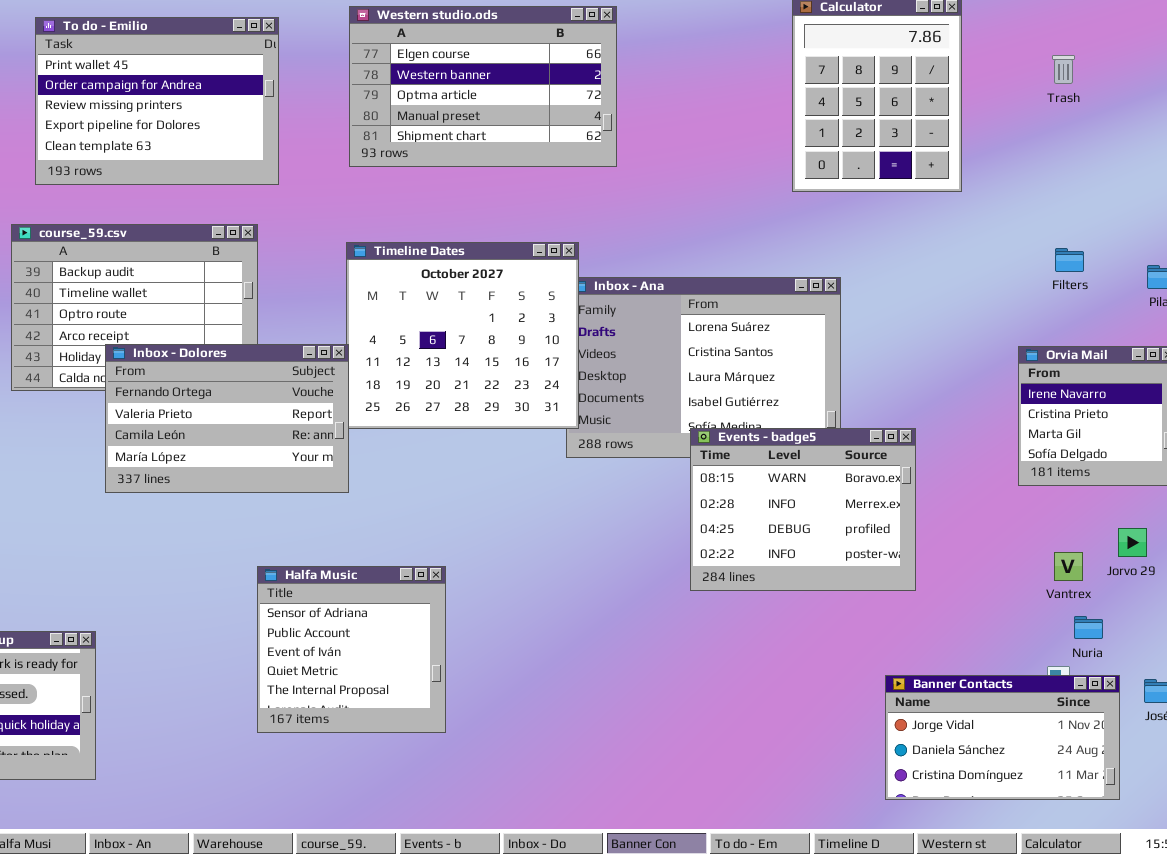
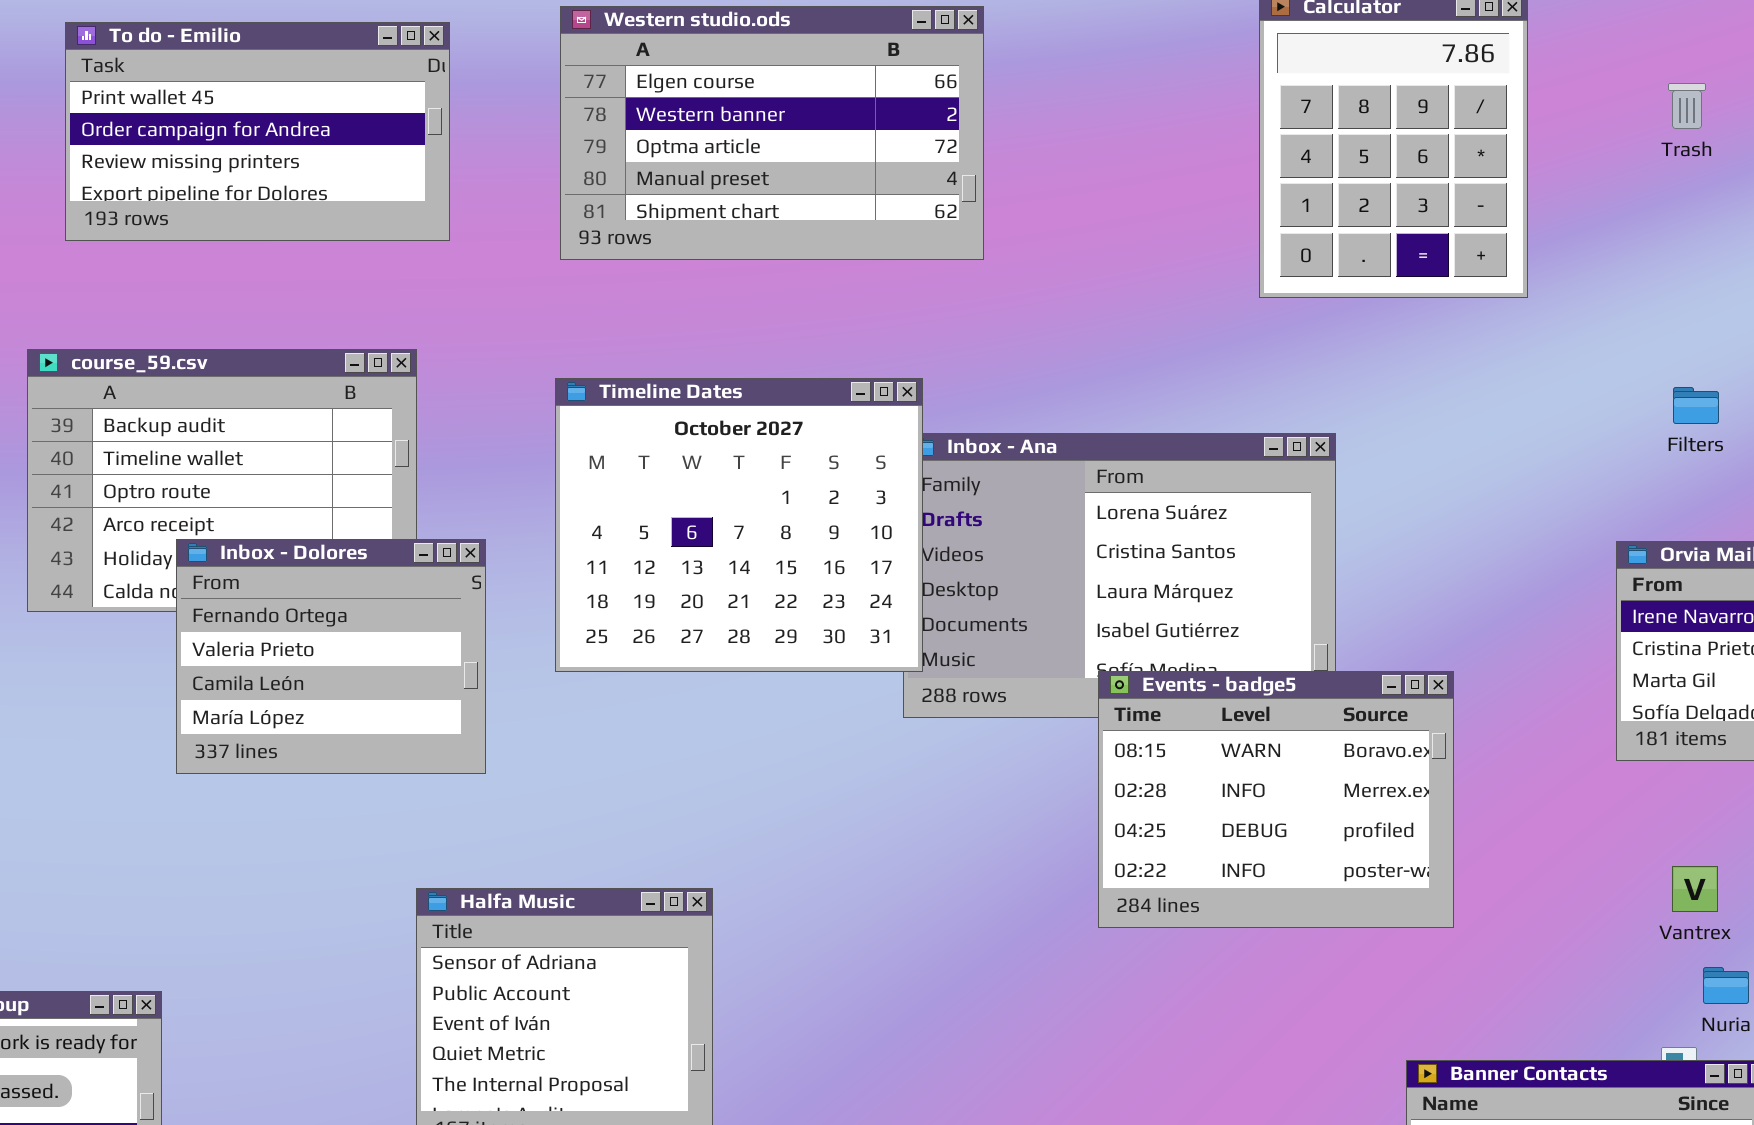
To do - Emilio: [35,17,279,185] -> [65,22,450,241], resized
Inbox - Dolores: [105,344,349,493] -> [176,539,486,774], resized

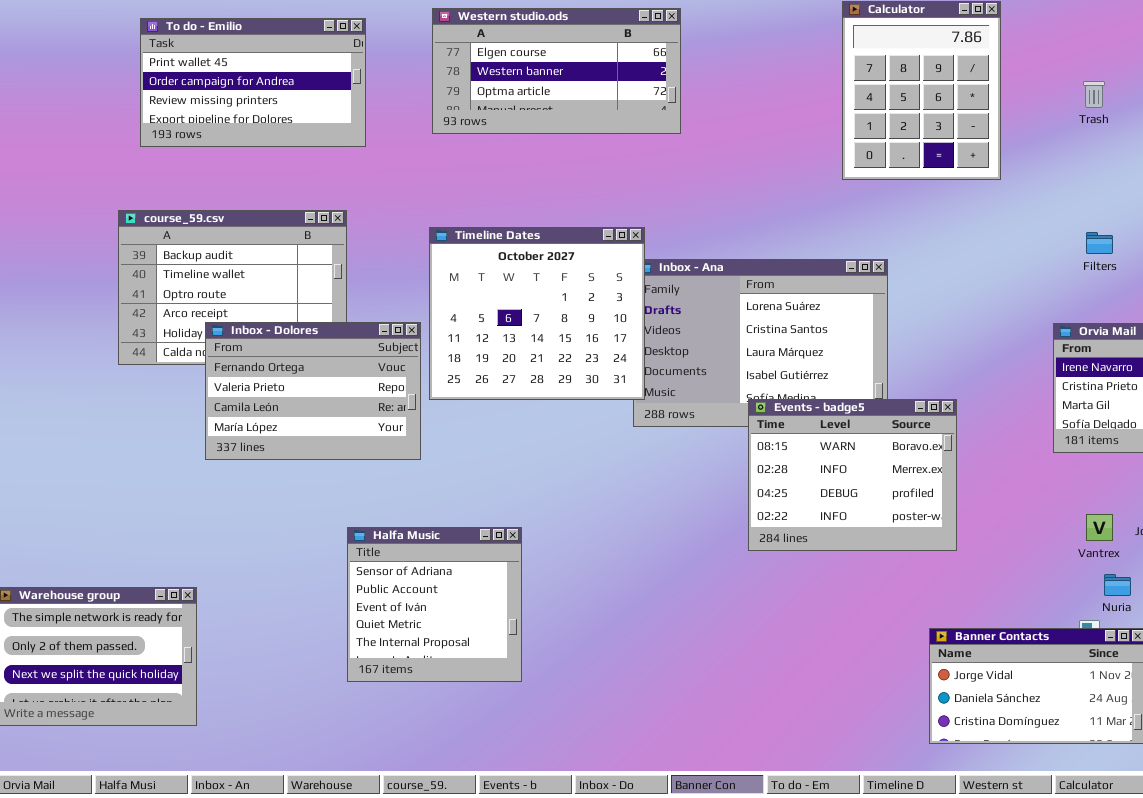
Western studio.ods: [560,6,984,260] -> [432,8,681,134], resized
Trash: [1668,83,1706,129] -> [1083,81,1105,108], moved
Inbox - Dolores: [176,539,486,774] -> [205,322,421,460], resized

